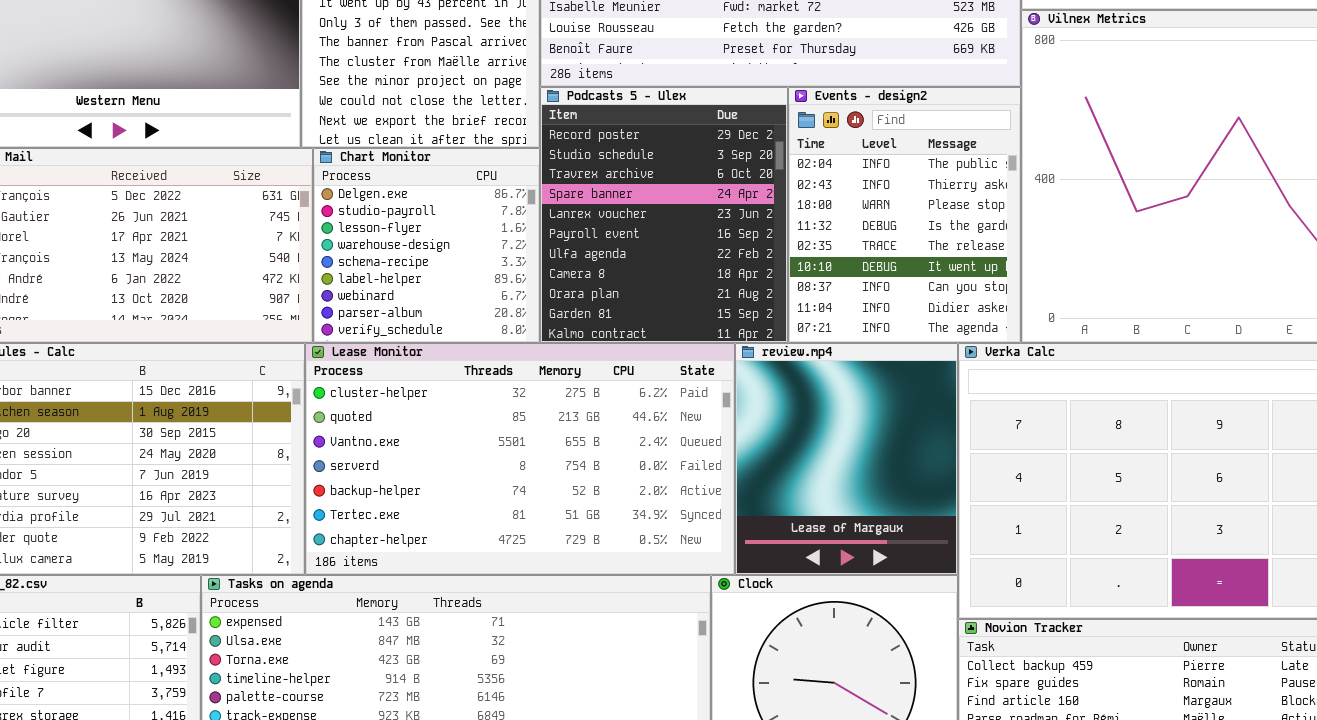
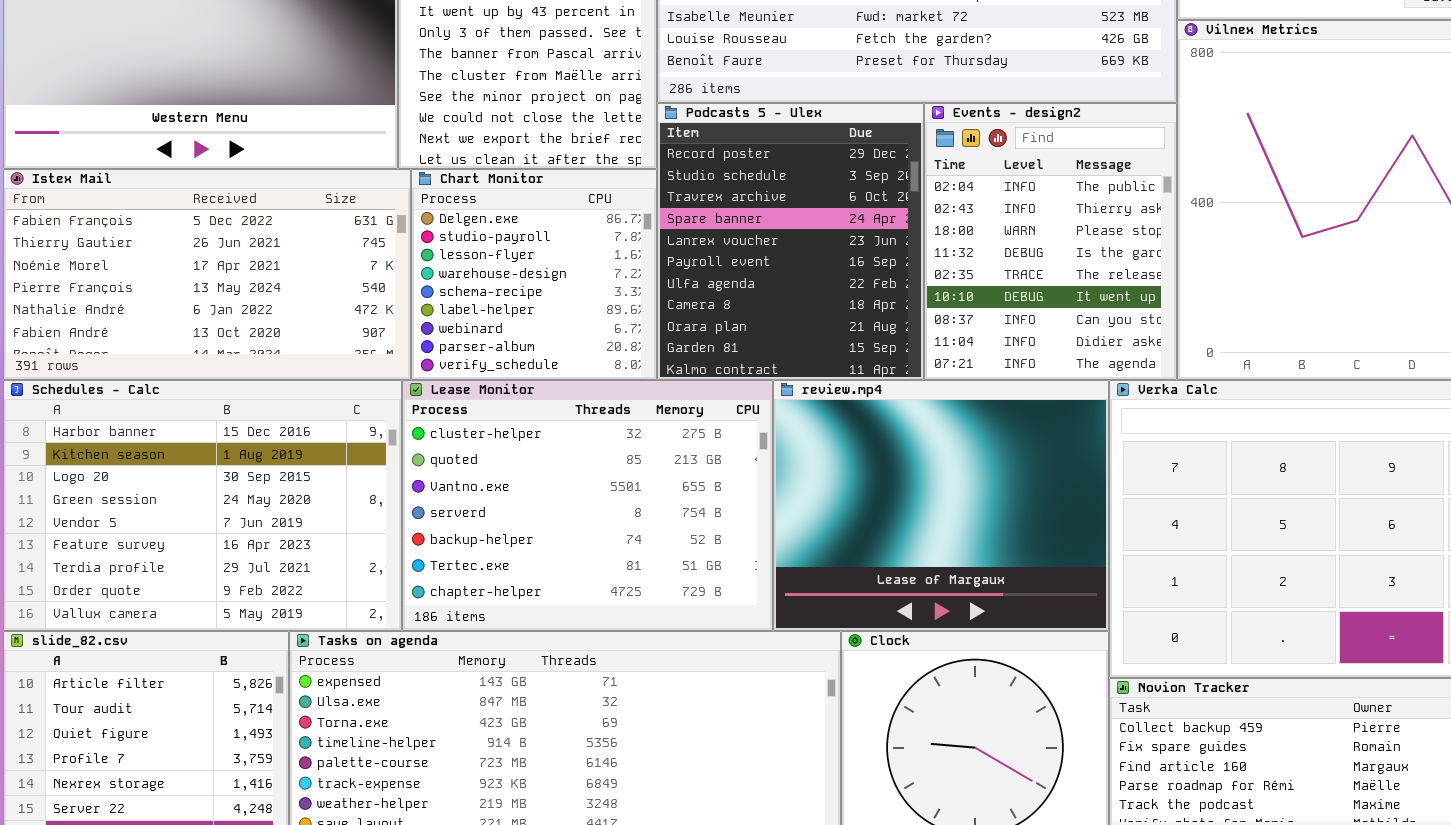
Lease Monitor: [305,343,735,575] -> [402,380,773,631], resized
review.mp4: [735,343,958,575] -> [773,380,1109,631], resized

